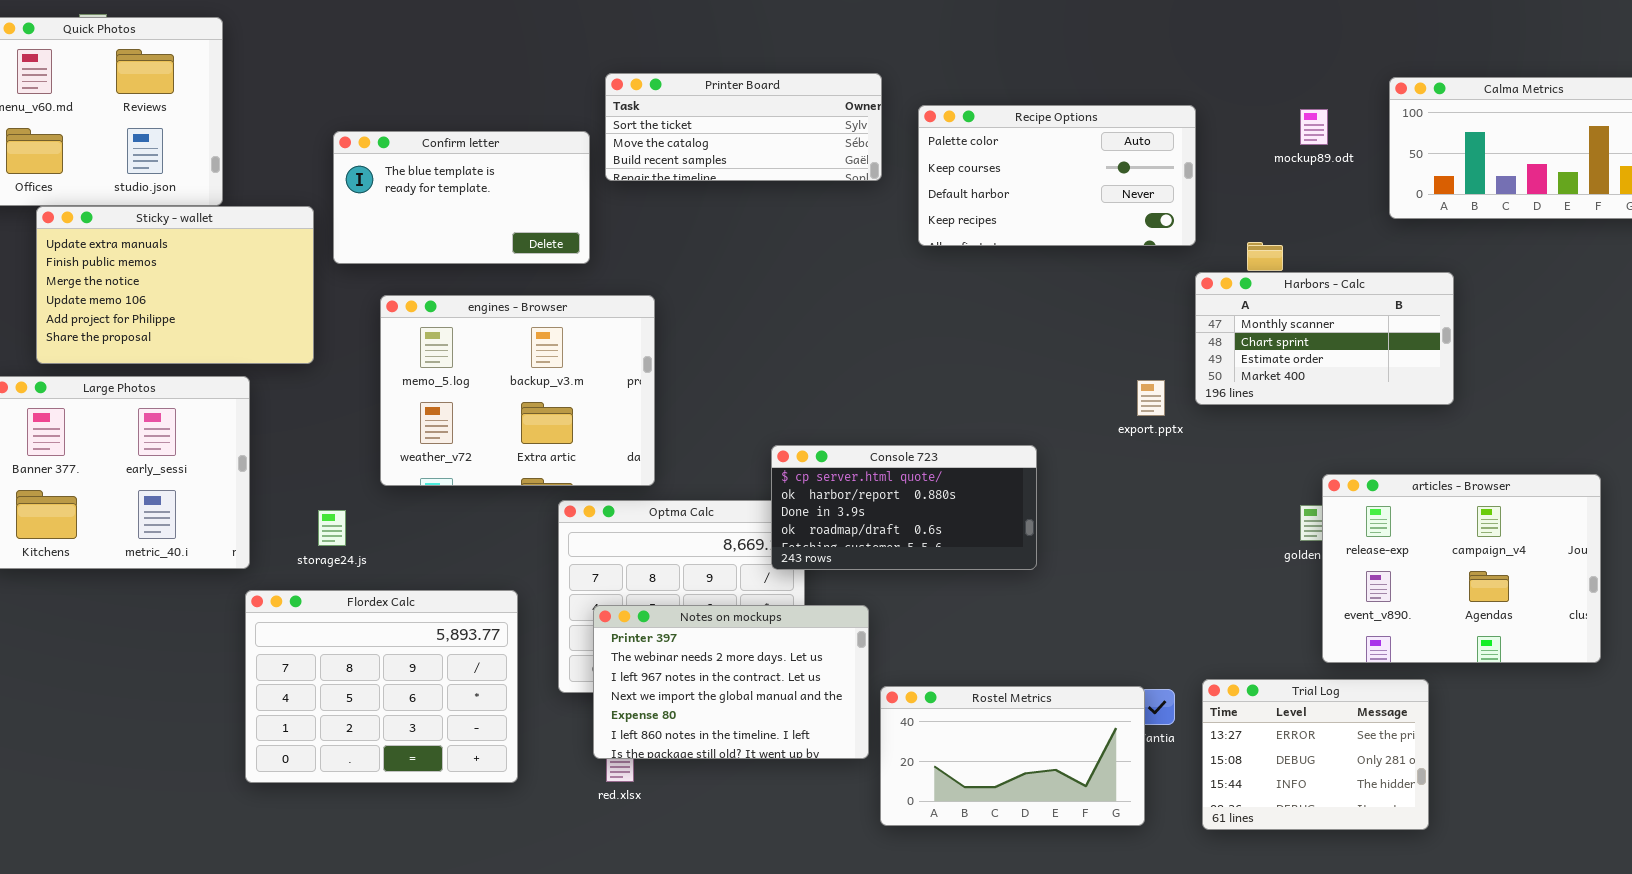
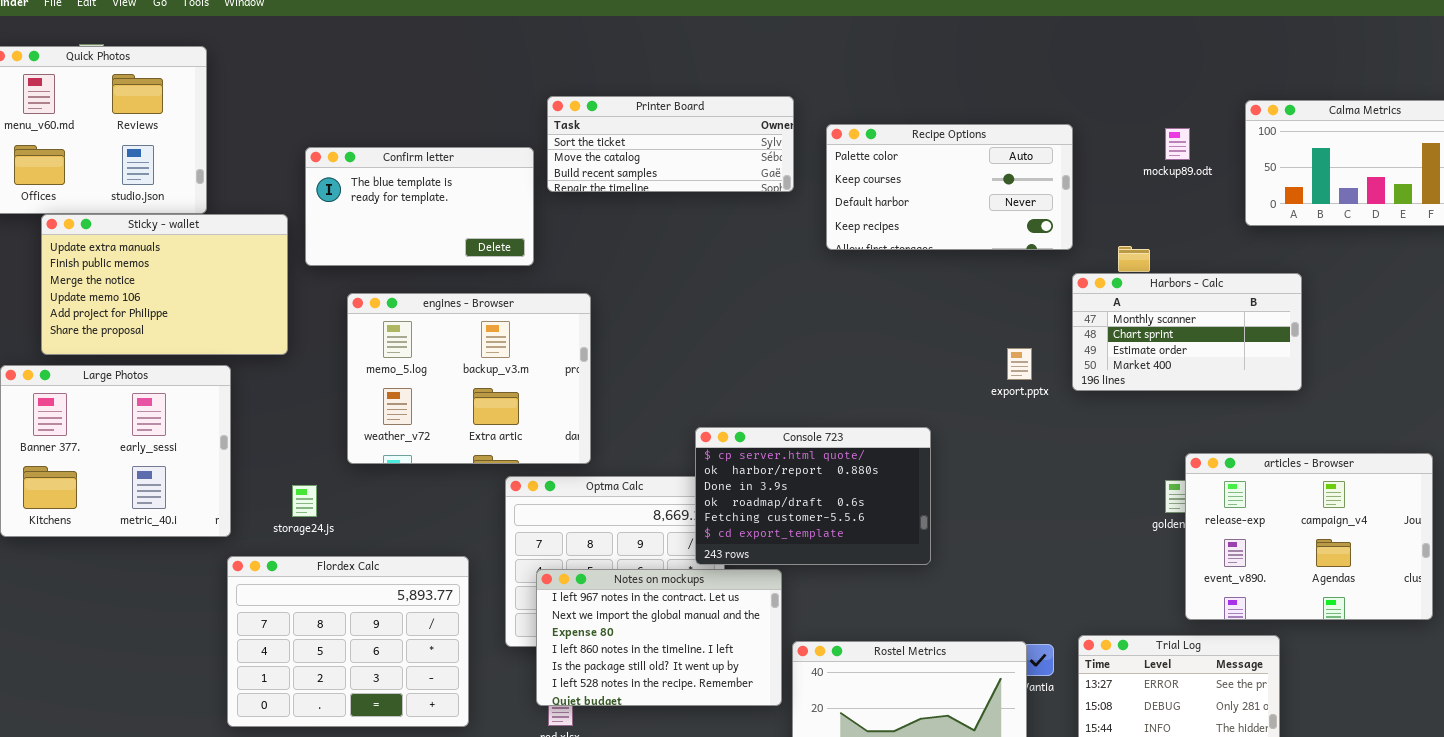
export.pptx: [1137,380,1165,416] -> [1007,348,1032,380], moved
Console 723: [771,445,1037,570] -> [695,427,931,565], resized
Notes on mockups: [593,605,869,759] -> [536,569,782,706], scrolled down 2 rows

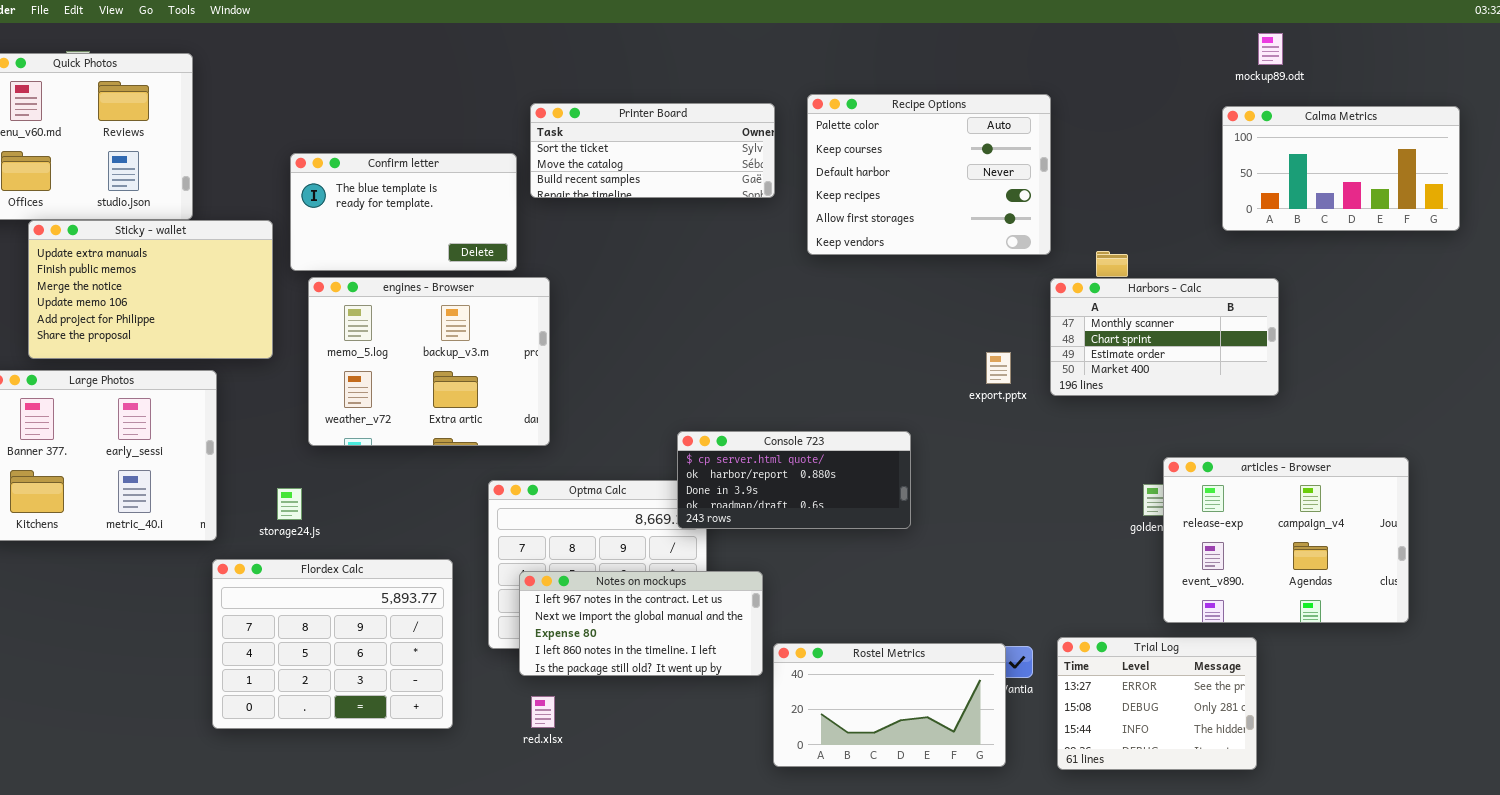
Recipe Options: [826,124,1073,250] -> [807,94,1051,255], resized
mockup89.odt: [1165,128,1190,160] -> [1258,33,1283,65], moved
engines - Browser: [347,293,591,464] -> [308,277,550,446], moved
Console 723: [695,427,931,565] -> [677,431,911,529], resized
Notes on mockups: [536,569,782,706] -> [519,571,763,676], resized

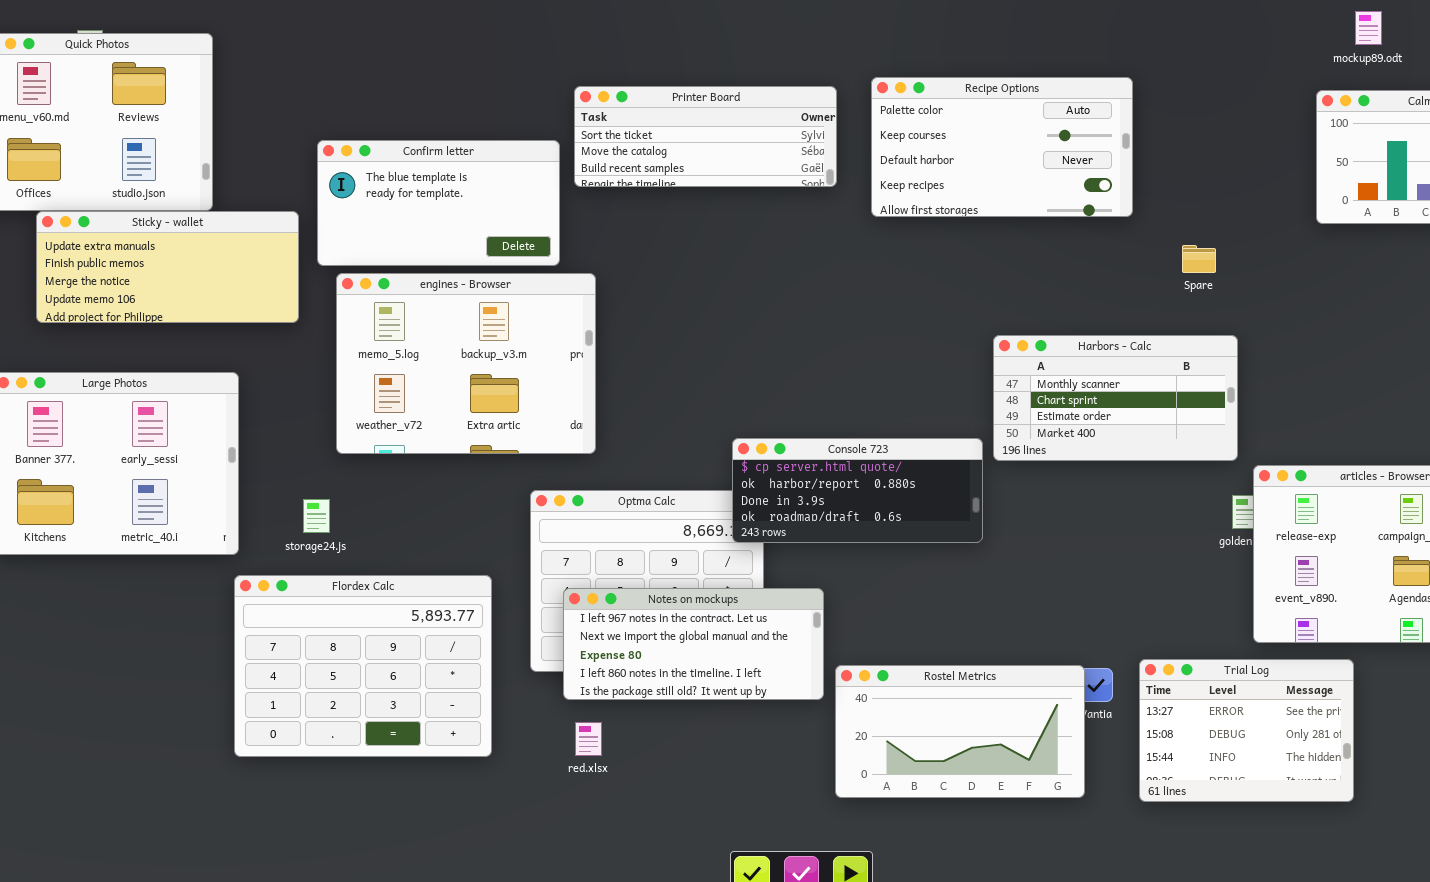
Recipe Options: [807,94,1051,255] -> [871,77,1133,217], resized
Sticky - wallet: [28,220,273,359] -> [36,211,299,323], resized
Harbors - Calc: [1050,278,1279,396] -> [993,335,1238,461], moved

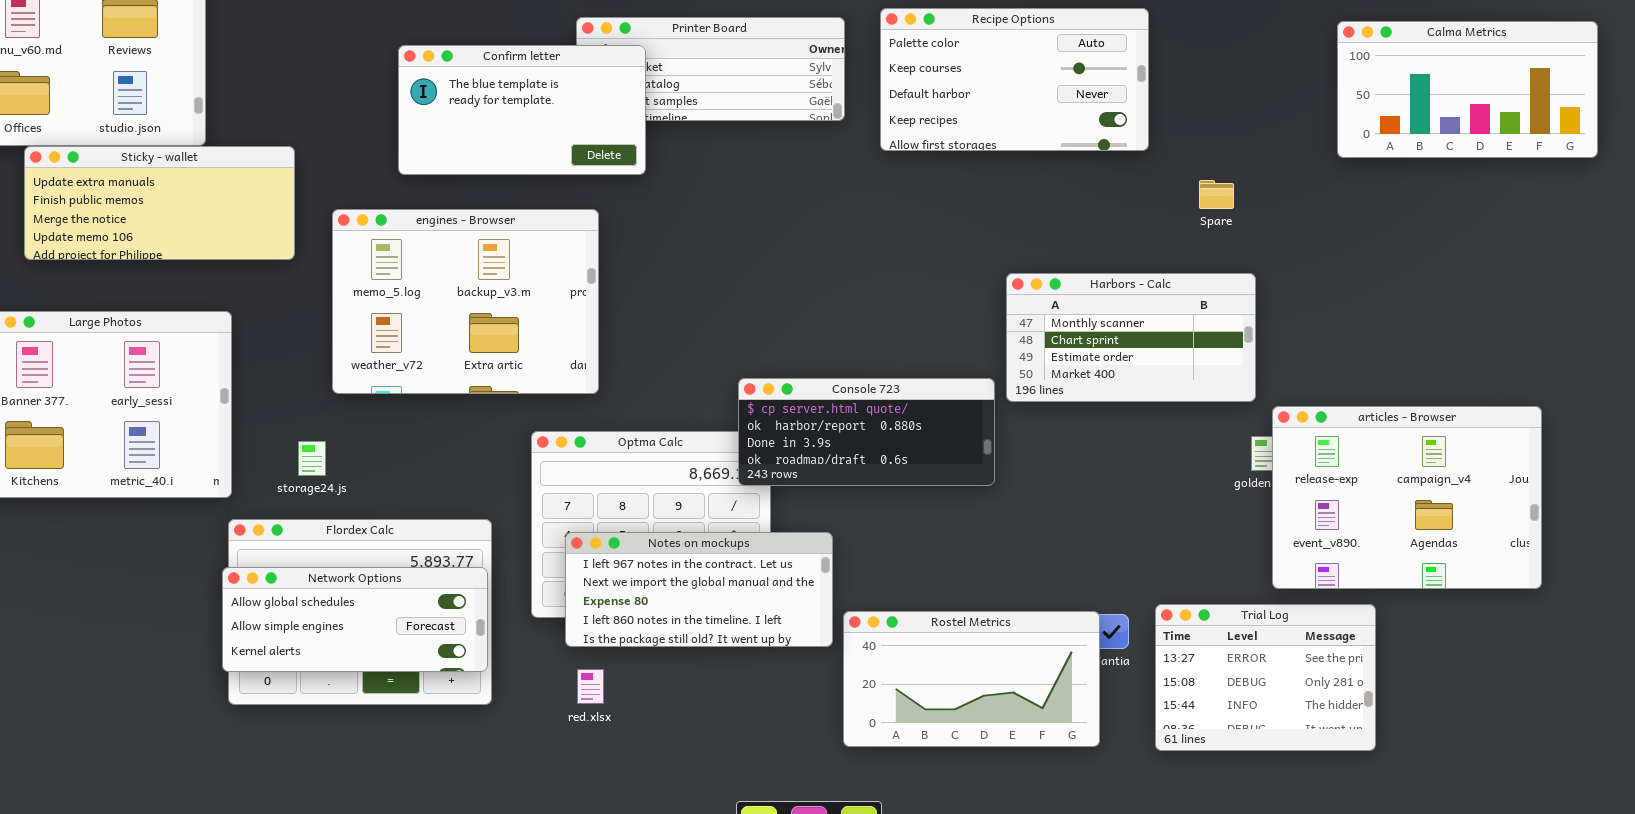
Confirm letter: [317,140,560,266] -> [398,45,646,175], moved
Network Options: none -> [222,567,488,672], opened

